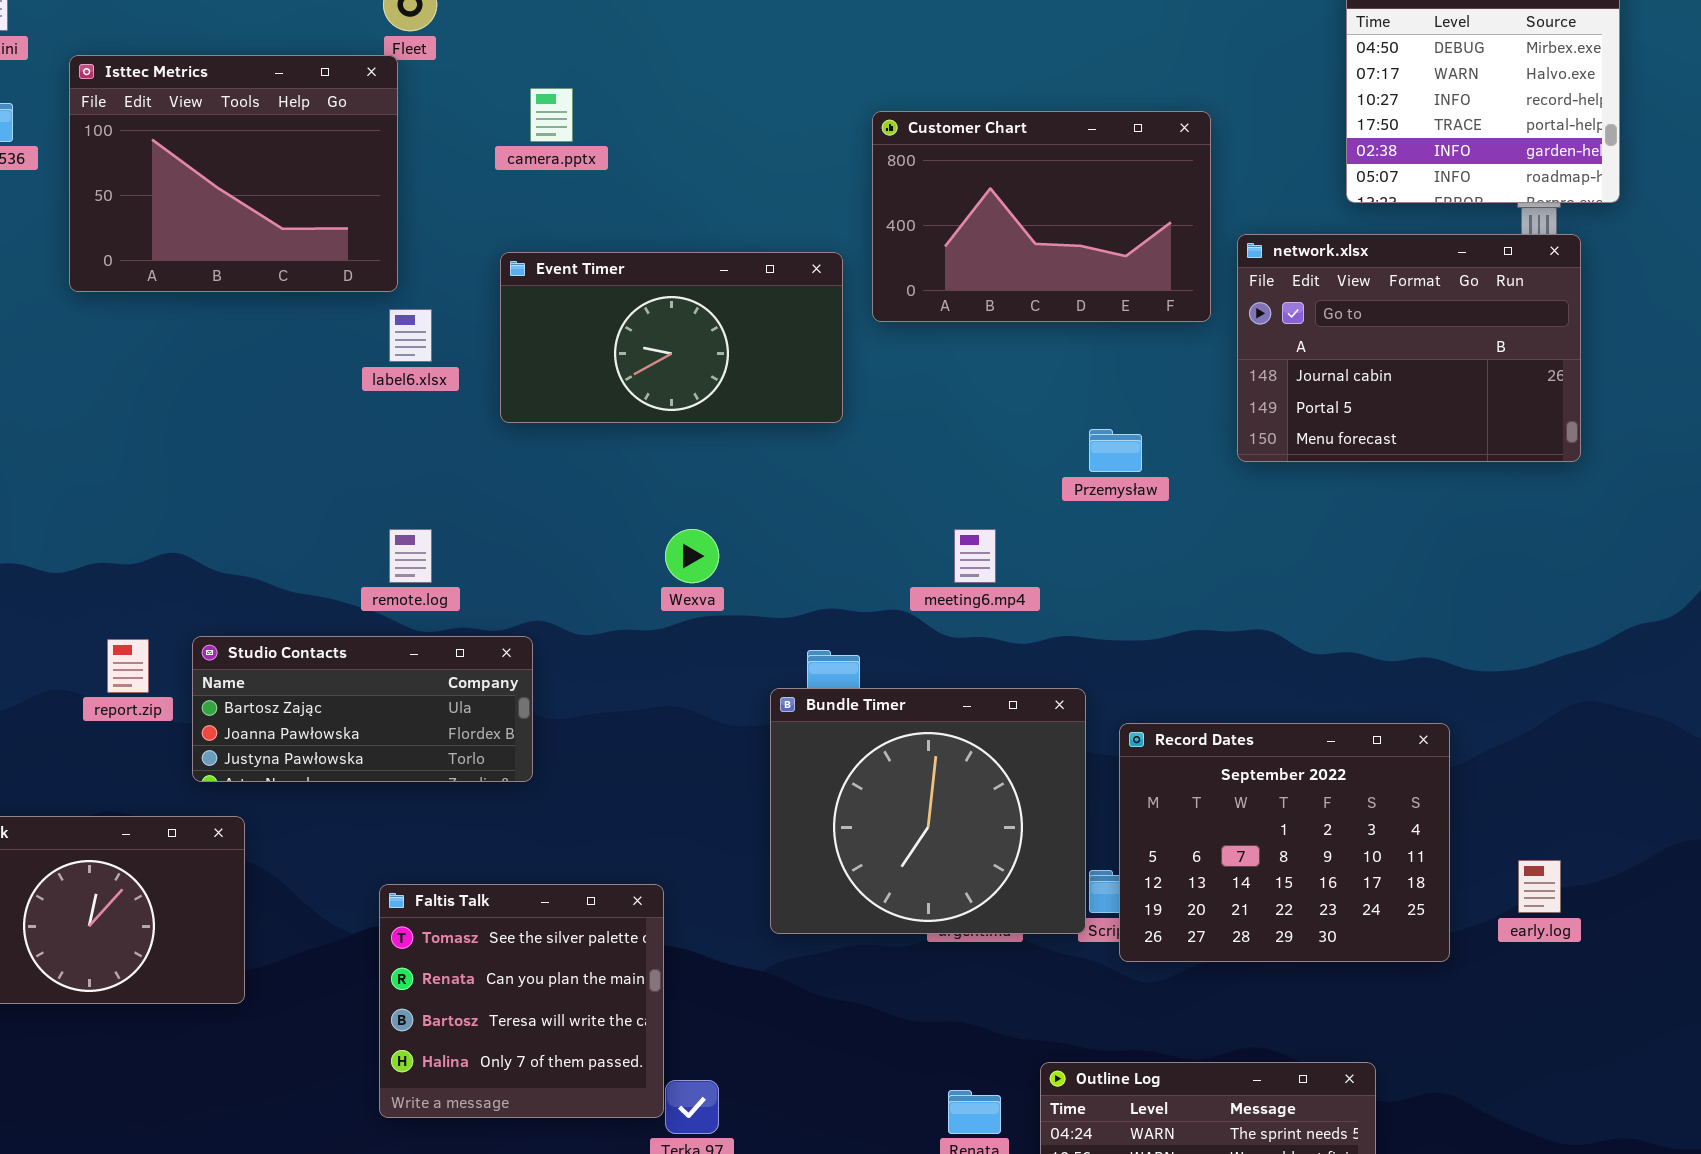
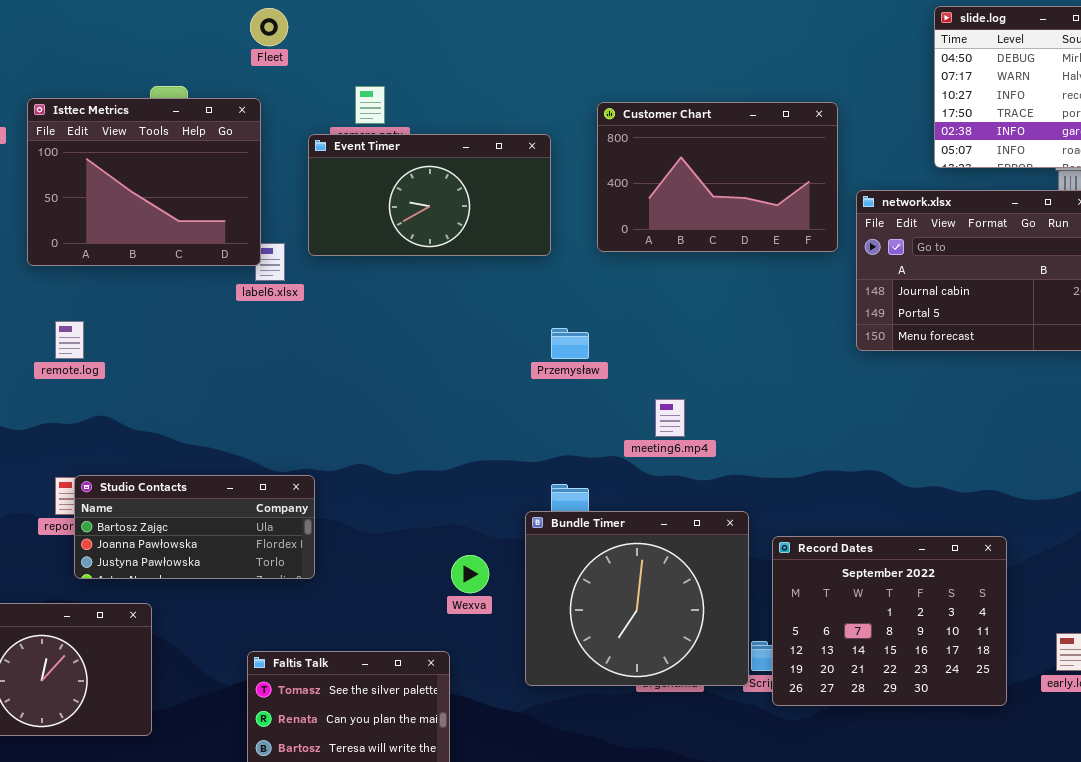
Isttec Metrics: [69,55,398,292] -> [27,98,261,266], moved
Event Timer: [500,252,843,423] -> [308,134,551,256], moved
Przemysław: [1089,429,1142,472] -> [551,328,589,359], moved
remote.log: [389,529,432,583] -> [55,321,84,359], moved
Wexva: [665,529,719,583] -> [451,555,489,593], moved
Studio Contacts: [192,636,533,782] -> [74,475,315,579], moved

